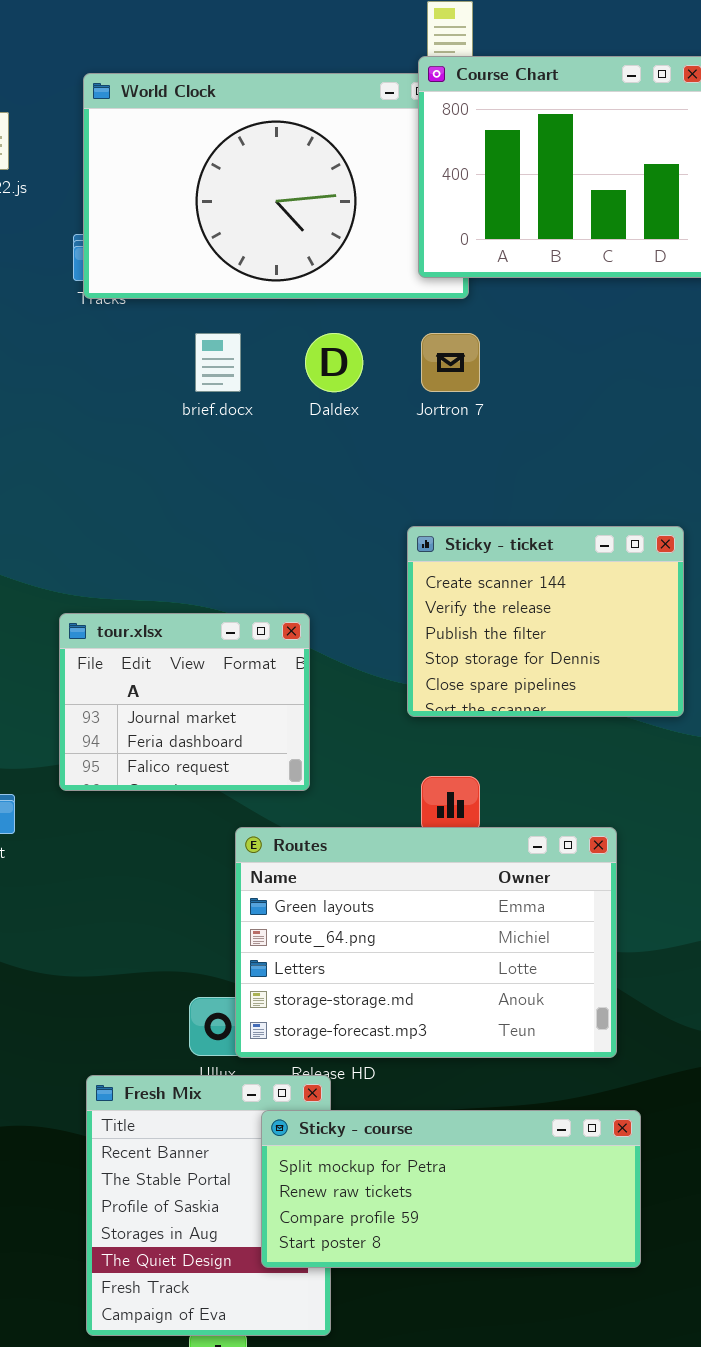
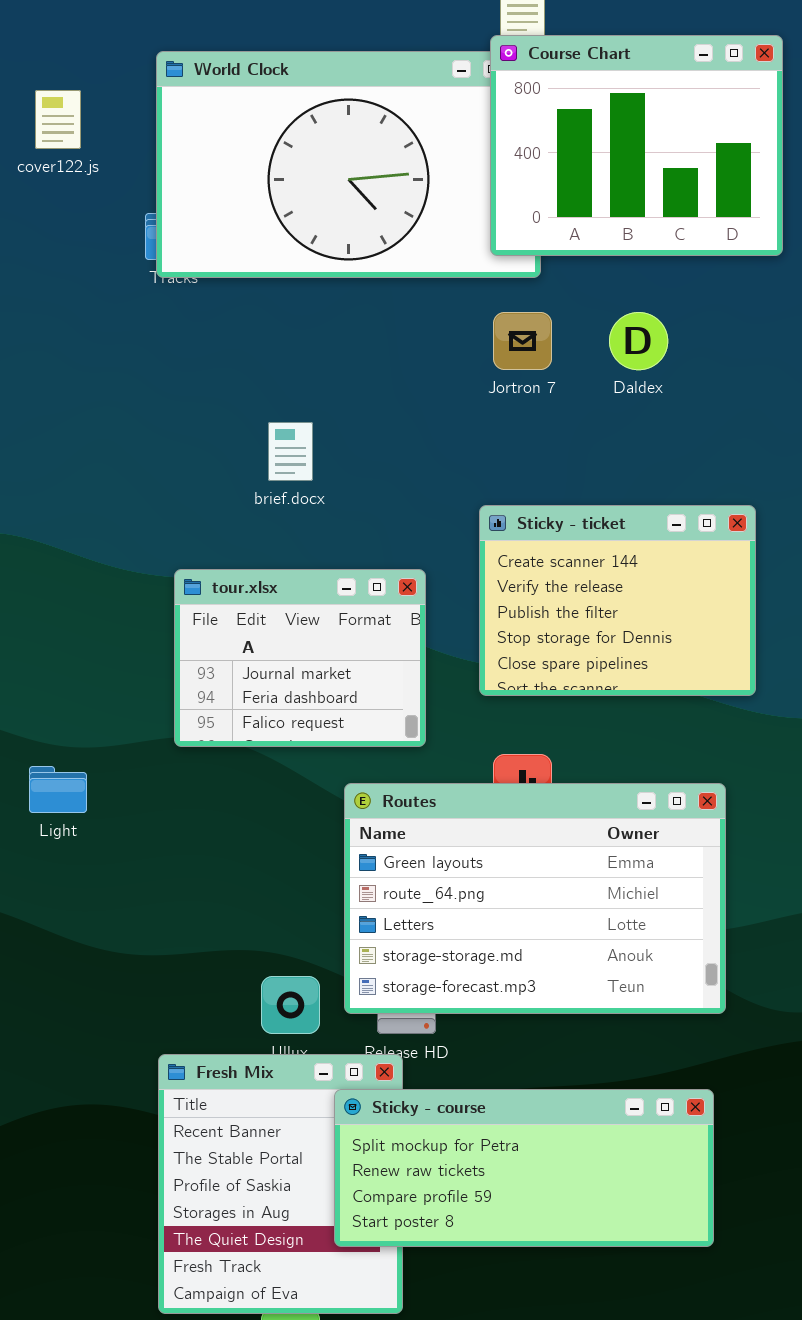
brief.docx: [195,333,241,392] -> [268,422,313,481], moved
Daldex: [305,333,363,392] -> [609,312,668,370], moved
tour.xlsx: [59,613,310,791] -> [174,569,426,747], moved
Routes: [235,827,617,1058] -> [344,783,726,1014], moved

